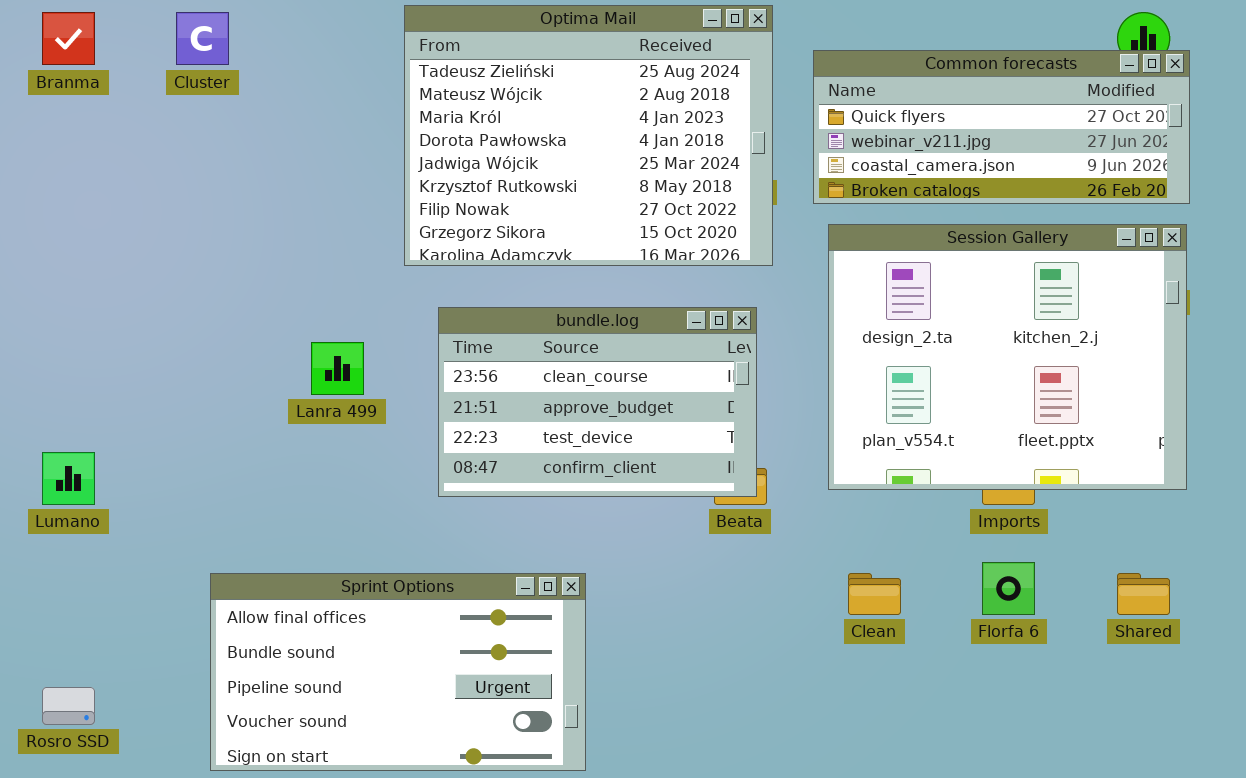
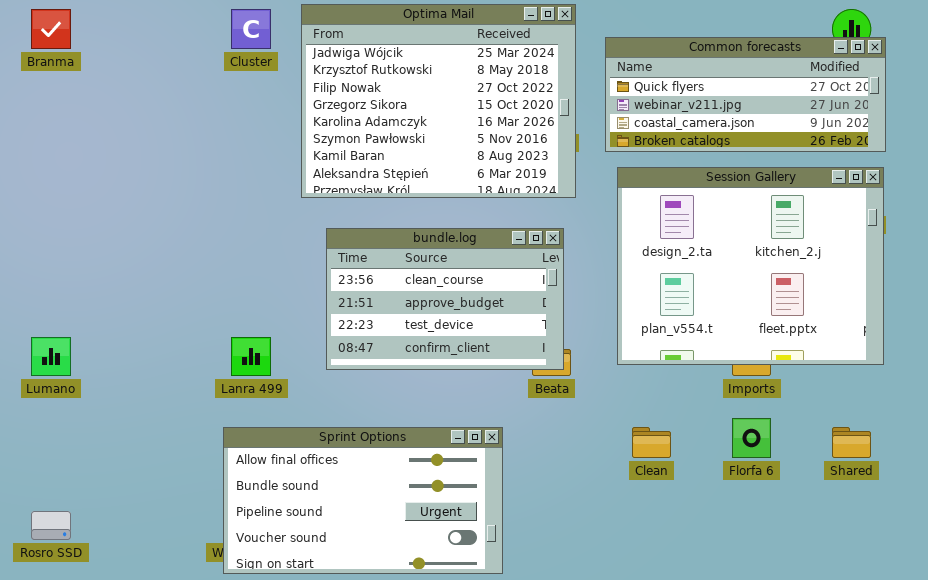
Optima Mail: [404,5,773,266] -> [301,4,576,198], scrolled down 4 rows
Cluster: [176,12,229,65] -> [231,9,271,49], moved
Lanra 499: [311,342,364,395] -> [231,337,271,376], moved
Sprint Options: [210,573,586,771] -> [223,427,503,574], moved

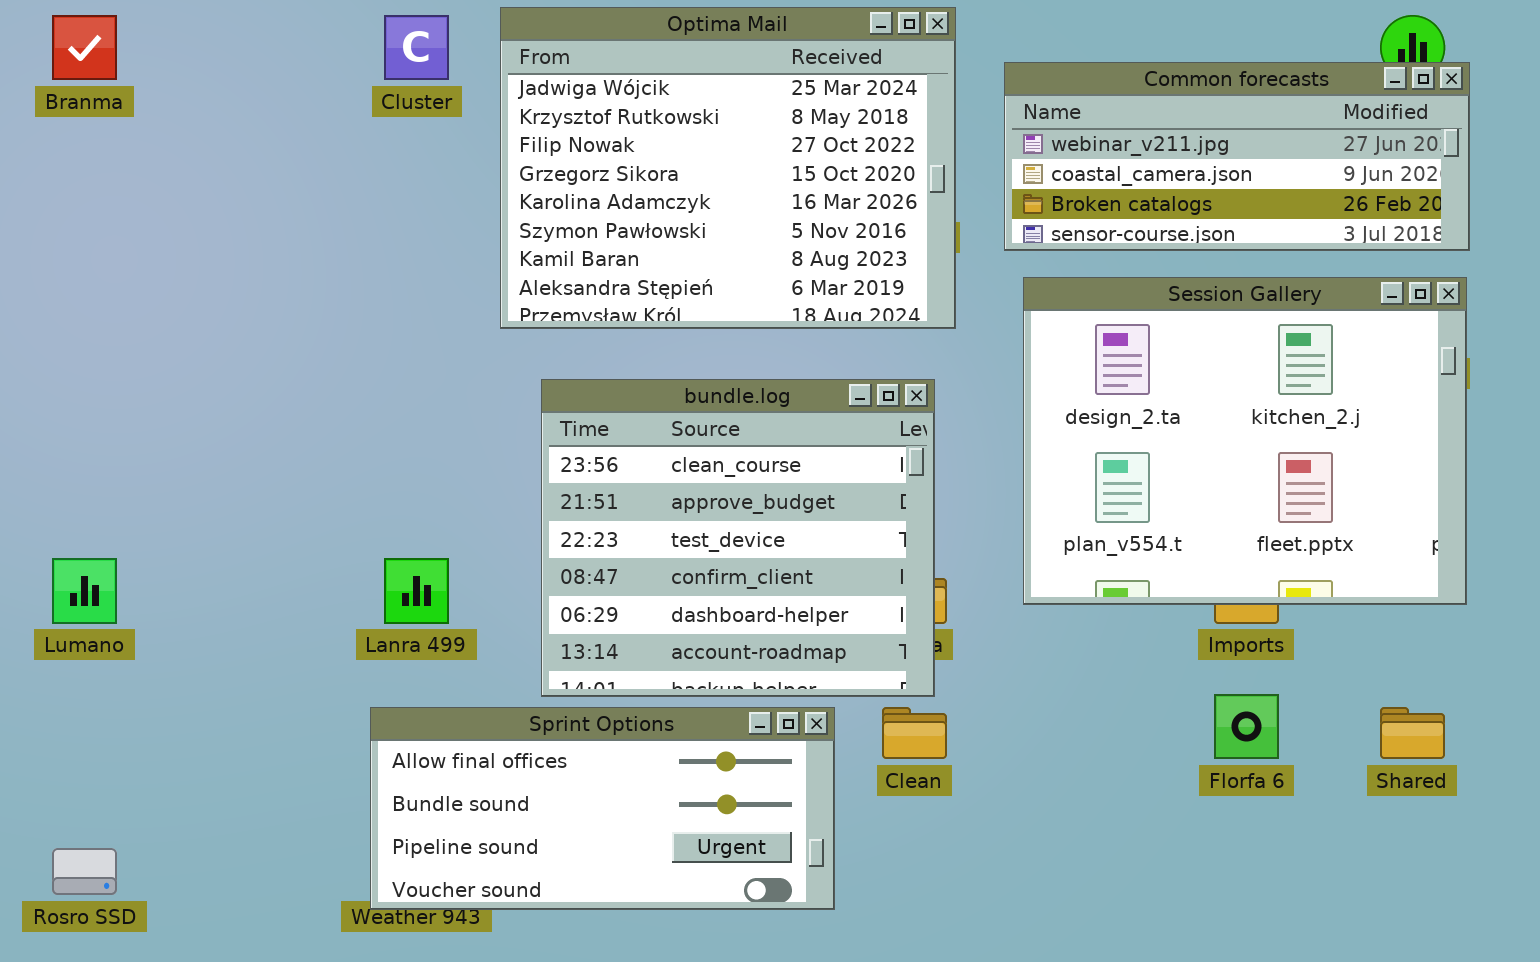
Common forecasts: [605,37,886,152] -> [1004,62,1470,251], scrolled down 1 row
bundle.log: [326,228,564,370] -> [541,379,935,697], resized
Sprint Options: [223,427,503,574] -> [370,707,835,910], resized
Clean: [632,427,671,458] -> [882,707,947,759], moved

